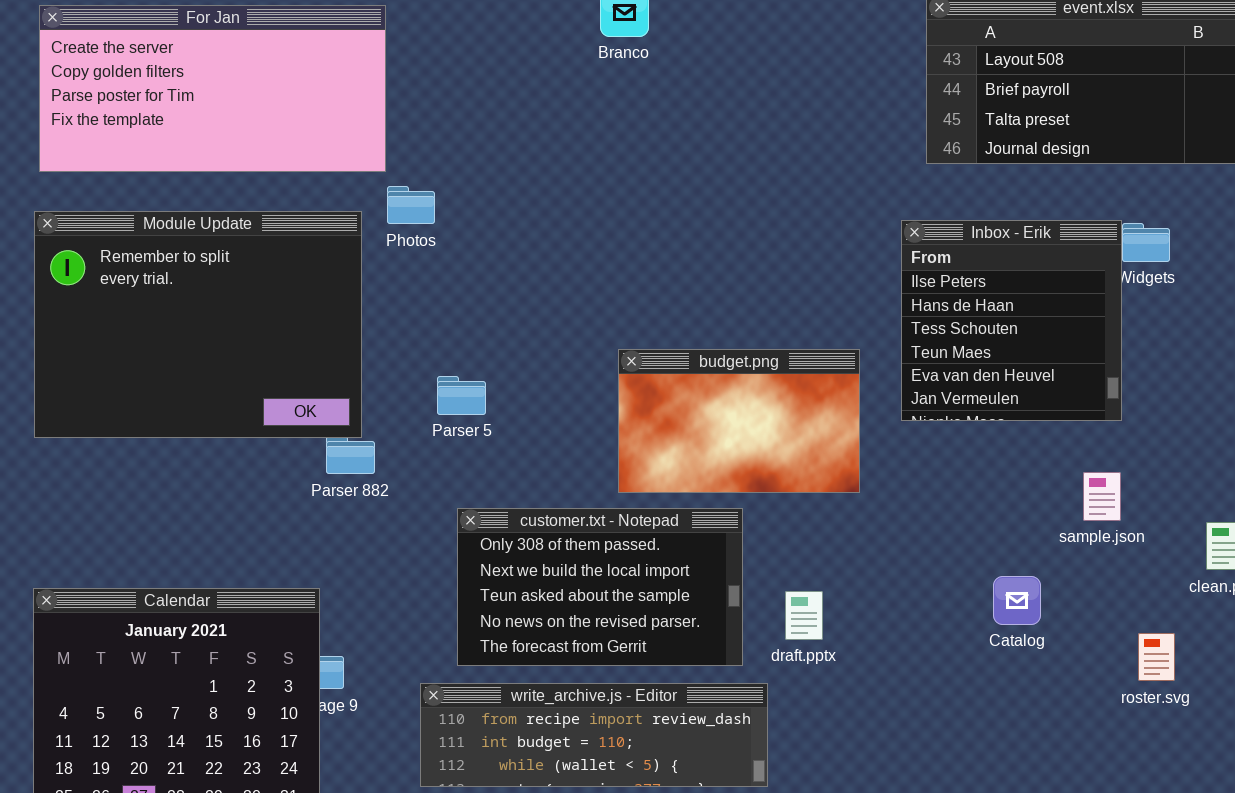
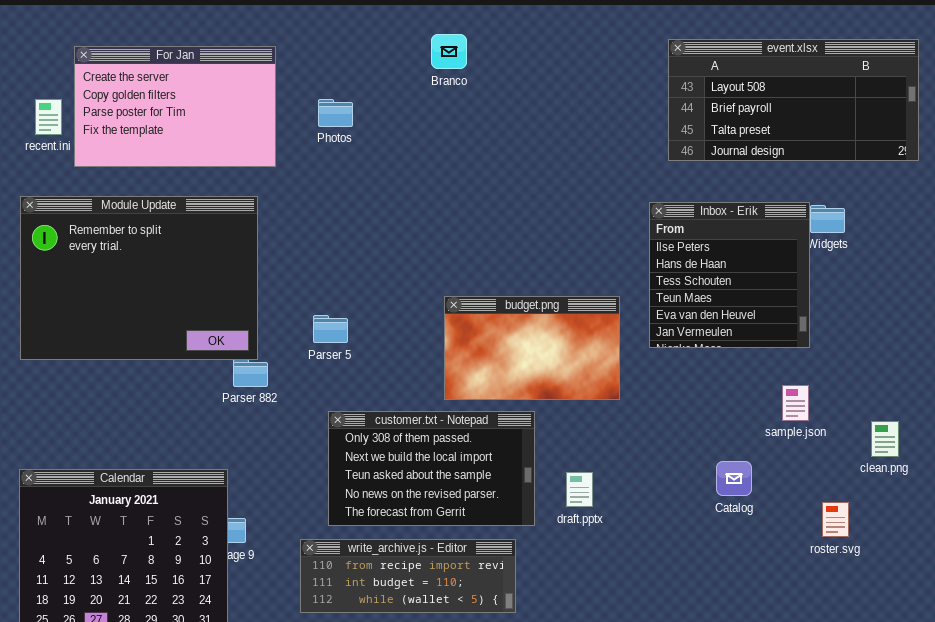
For Jan: [39,5,386,172] -> [74,46,276,167], resized
Photos: [387,186,435,224] -> [318,99,353,127], moved
write_archive.js - Editor: [420,683,768,787] -> [300,539,516,613], resized

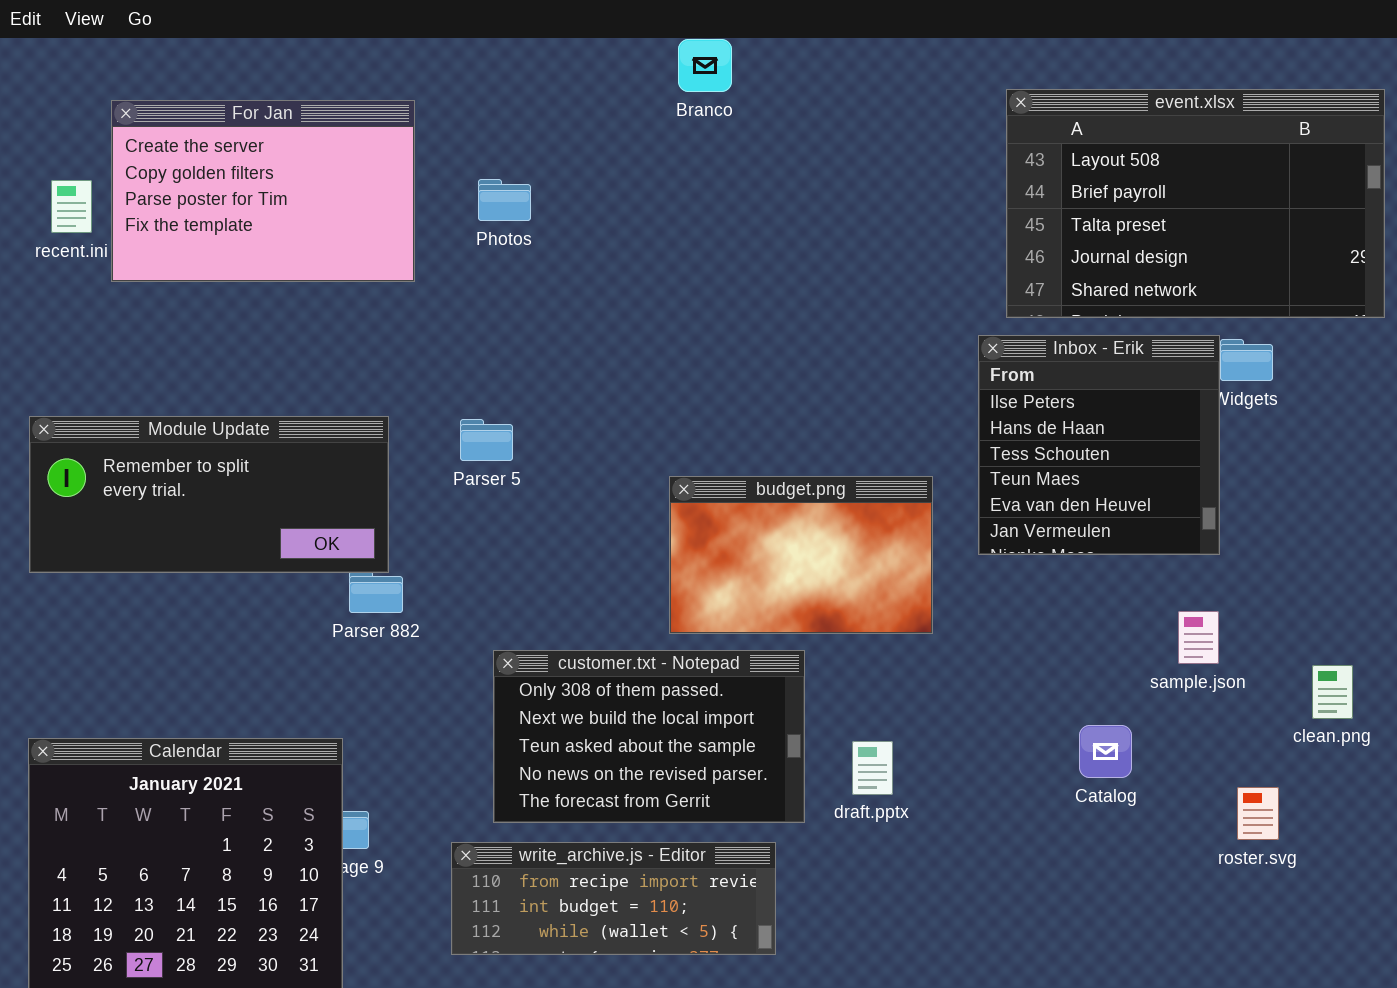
Branco: [431,34,467,69] -> [678,39,732,92], moved
event.xlsx: [668,39,919,161] -> [1006,89,1385,318], resized
Module Update: [20,196,258,360] -> [29,416,389,573], resized
Parser 5: [313,315,348,343] -> [460,419,513,461], moved

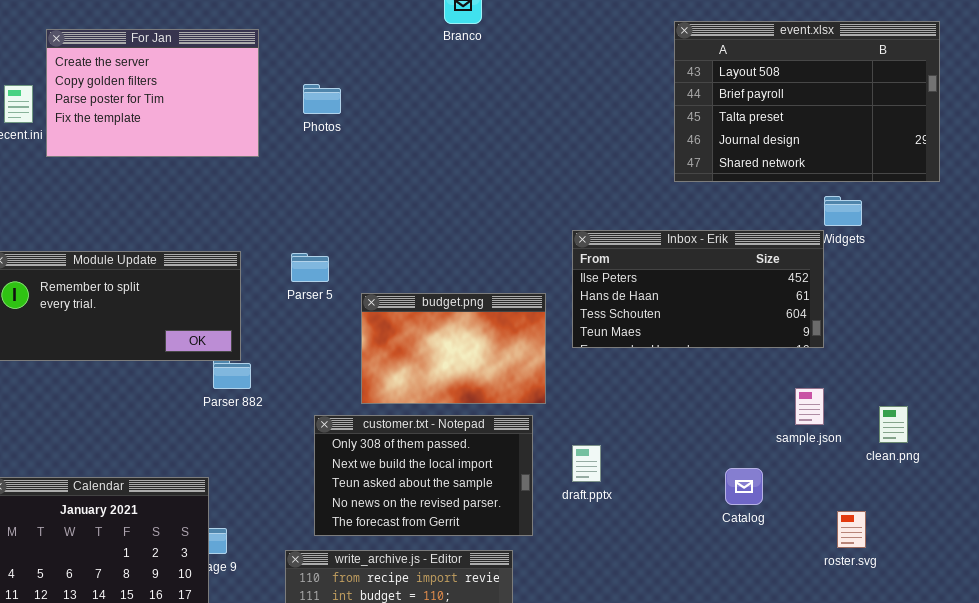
Inbox - Erik: [978,335,1220,555] -> [572,230,824,348], resized
budget.png: [669,476,933,634] -> [361,293,546,404], moved
clean.png: [1312,665,1353,719] -> [879,406,908,443], moved
draft.pptx: [852,741,893,795] -> [572,445,601,482], moved

